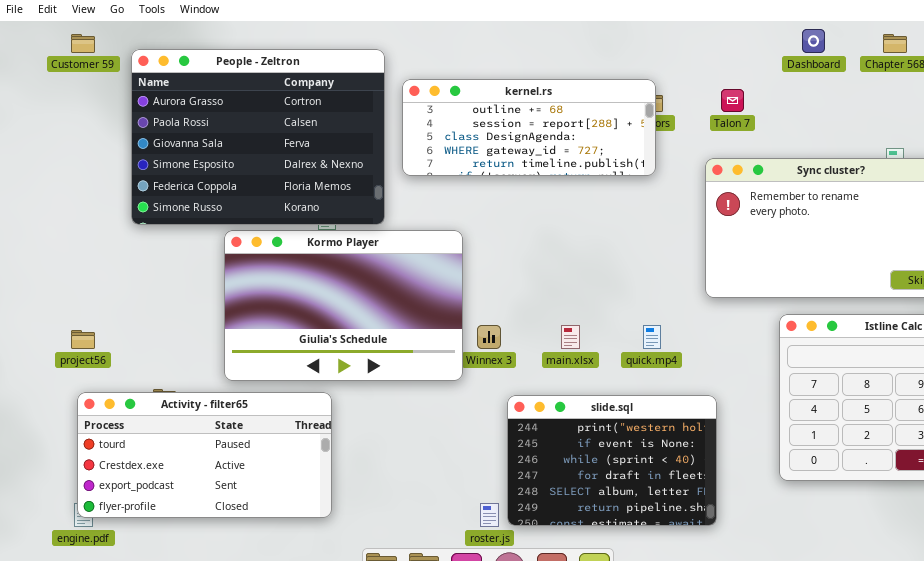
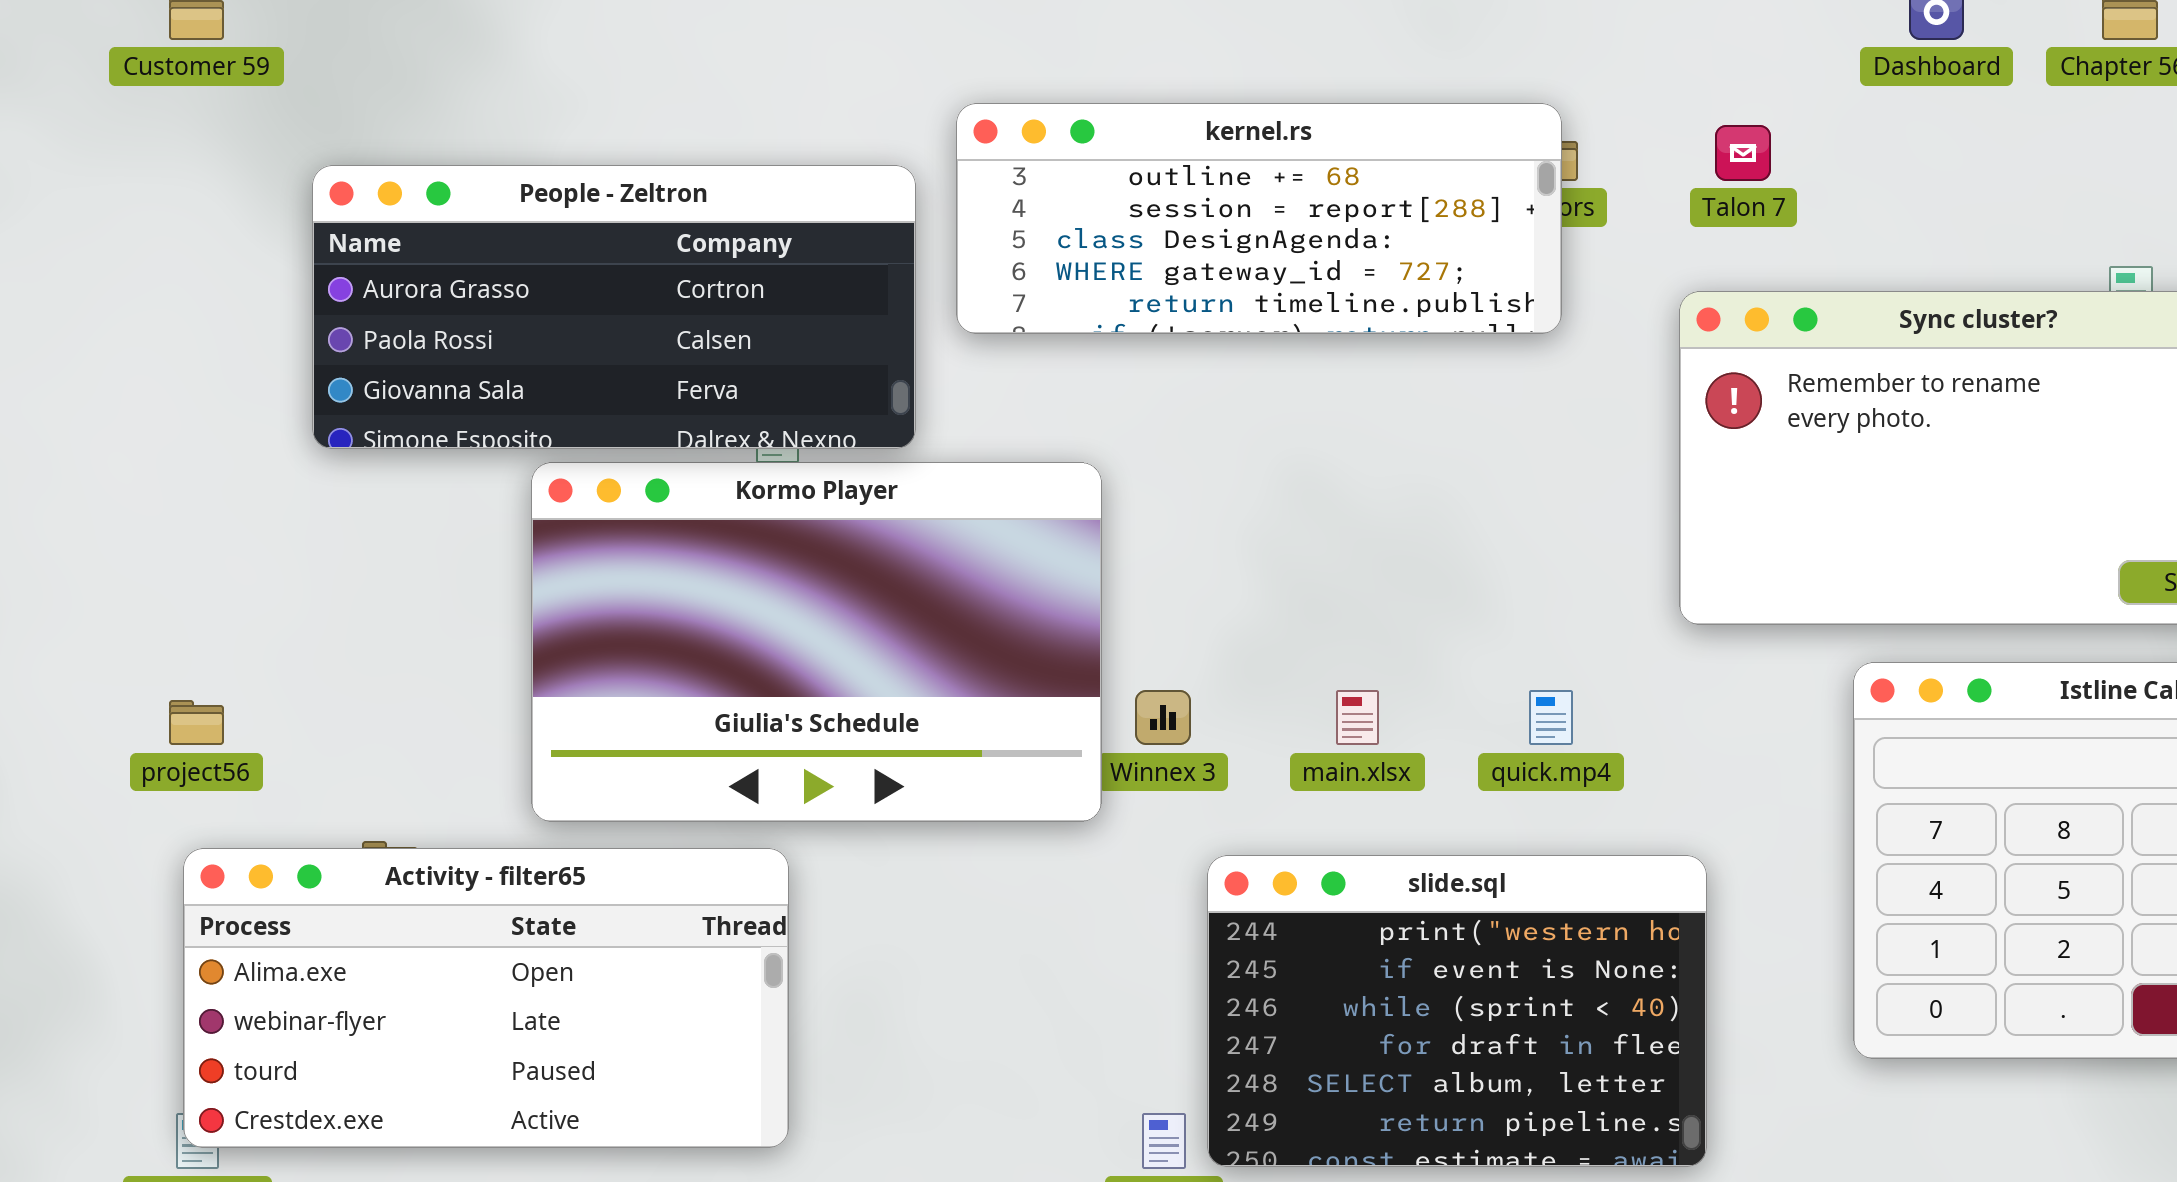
People - Zeltron: [131,49,385,225] -> [312,165,916,449], resized
Activity - filter65: [77,392,332,518] -> [183,848,789,1148], scrolled up 2 rows

